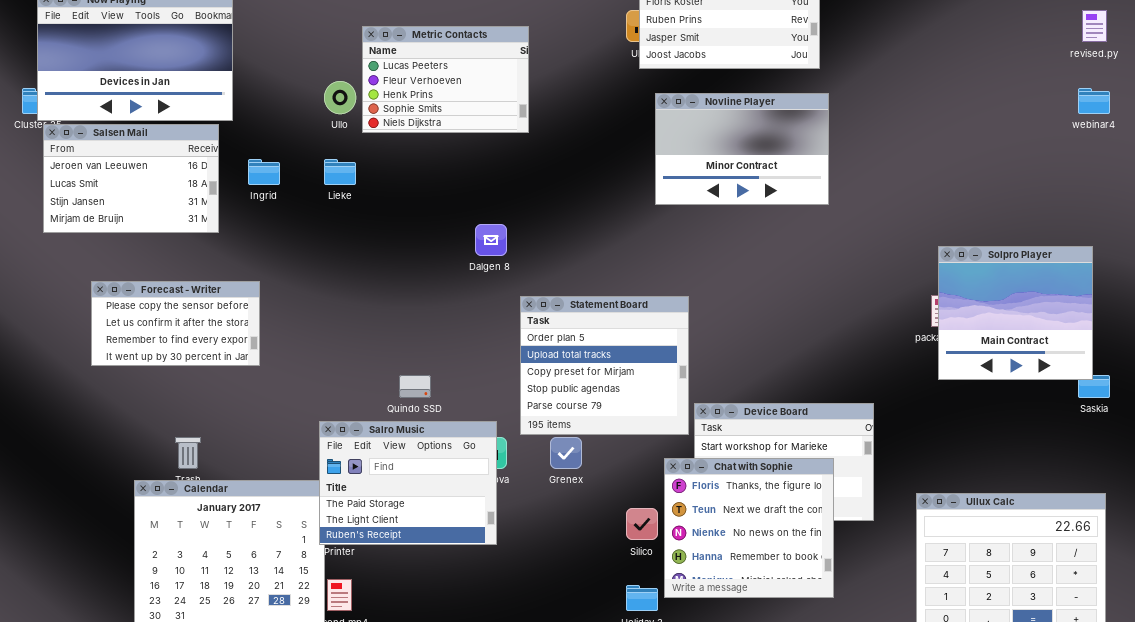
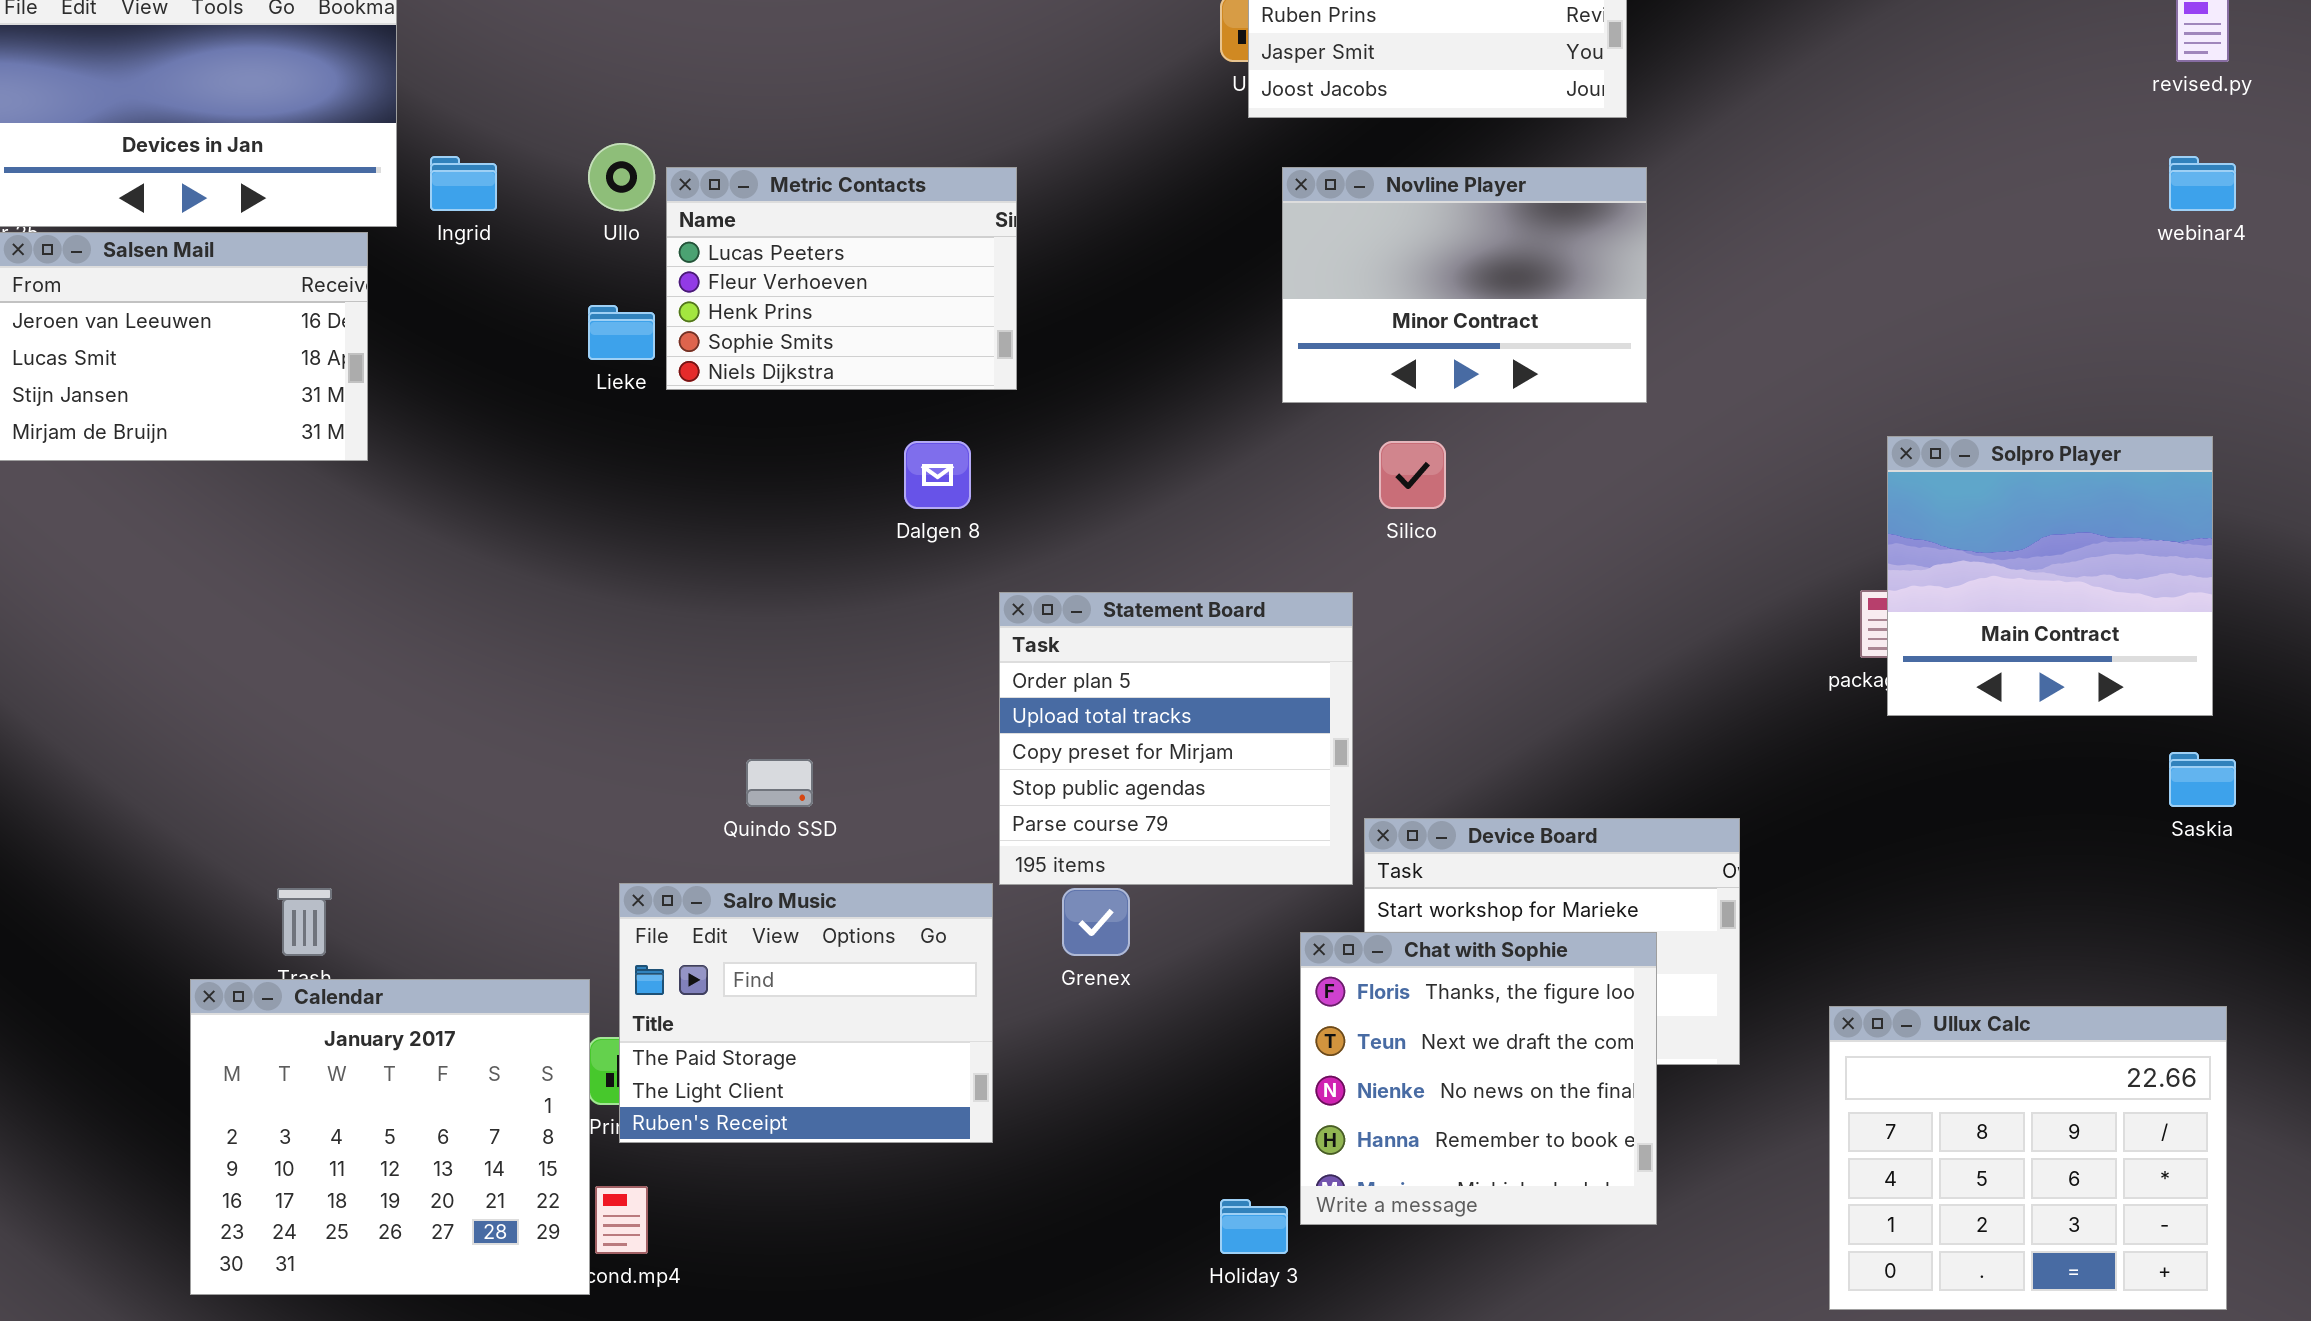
Metric Contacts: [362,26,529,133] -> [666,167,1017,390], moved
Ingrid: [248,159,280,185] -> [430,156,497,211], moved
Solpro Player: [938,246,1093,380] -> [1887,436,2213,716], moved
Forecast - Writer: [91,281,260,366] -> none, closed
Salro Music: [319,421,497,545] -> [619,883,993,1143], moved
Silico: [626,508,658,540] -> [1379,441,1446,509], moved

